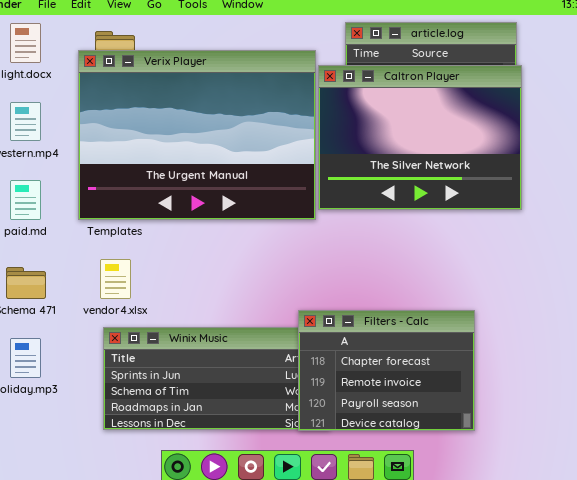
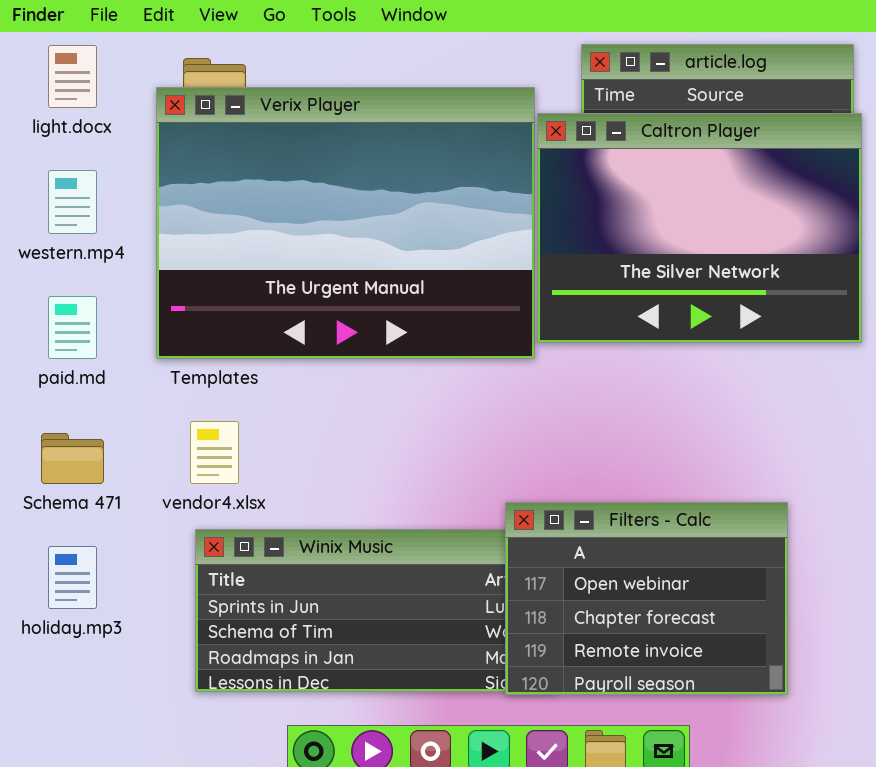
Filters - Calc: [298,310,475,431] -> [505,502,788,695], scrolled up 1 row

